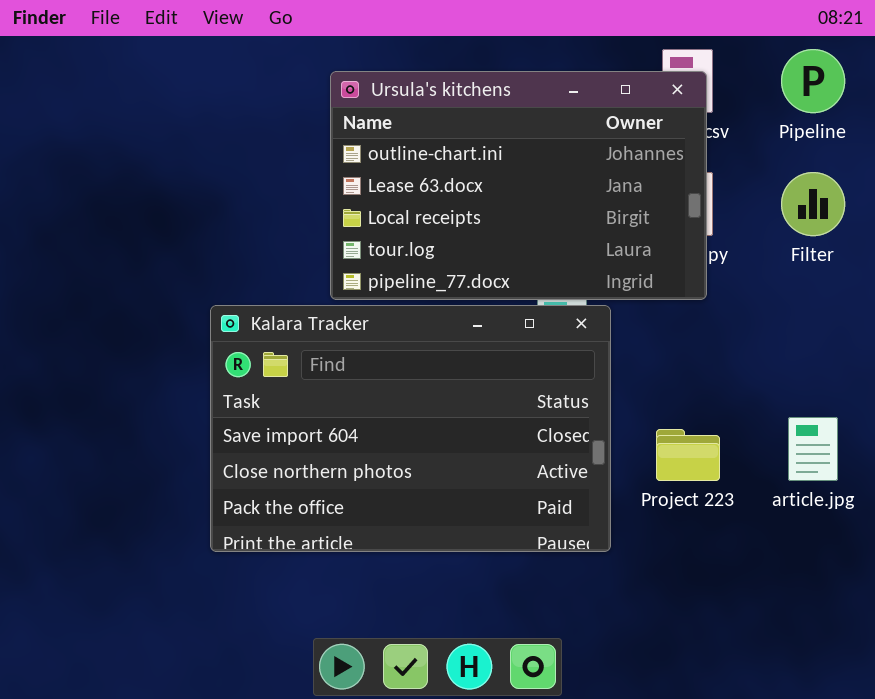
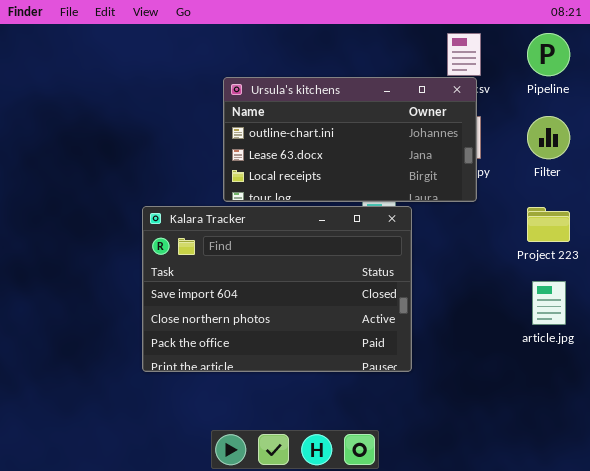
Ursula's kitchens: [330,71,707,300] -> [223,77,477,202], resized
Project 223: [656,429,720,481] -> [527,207,570,242], moved

